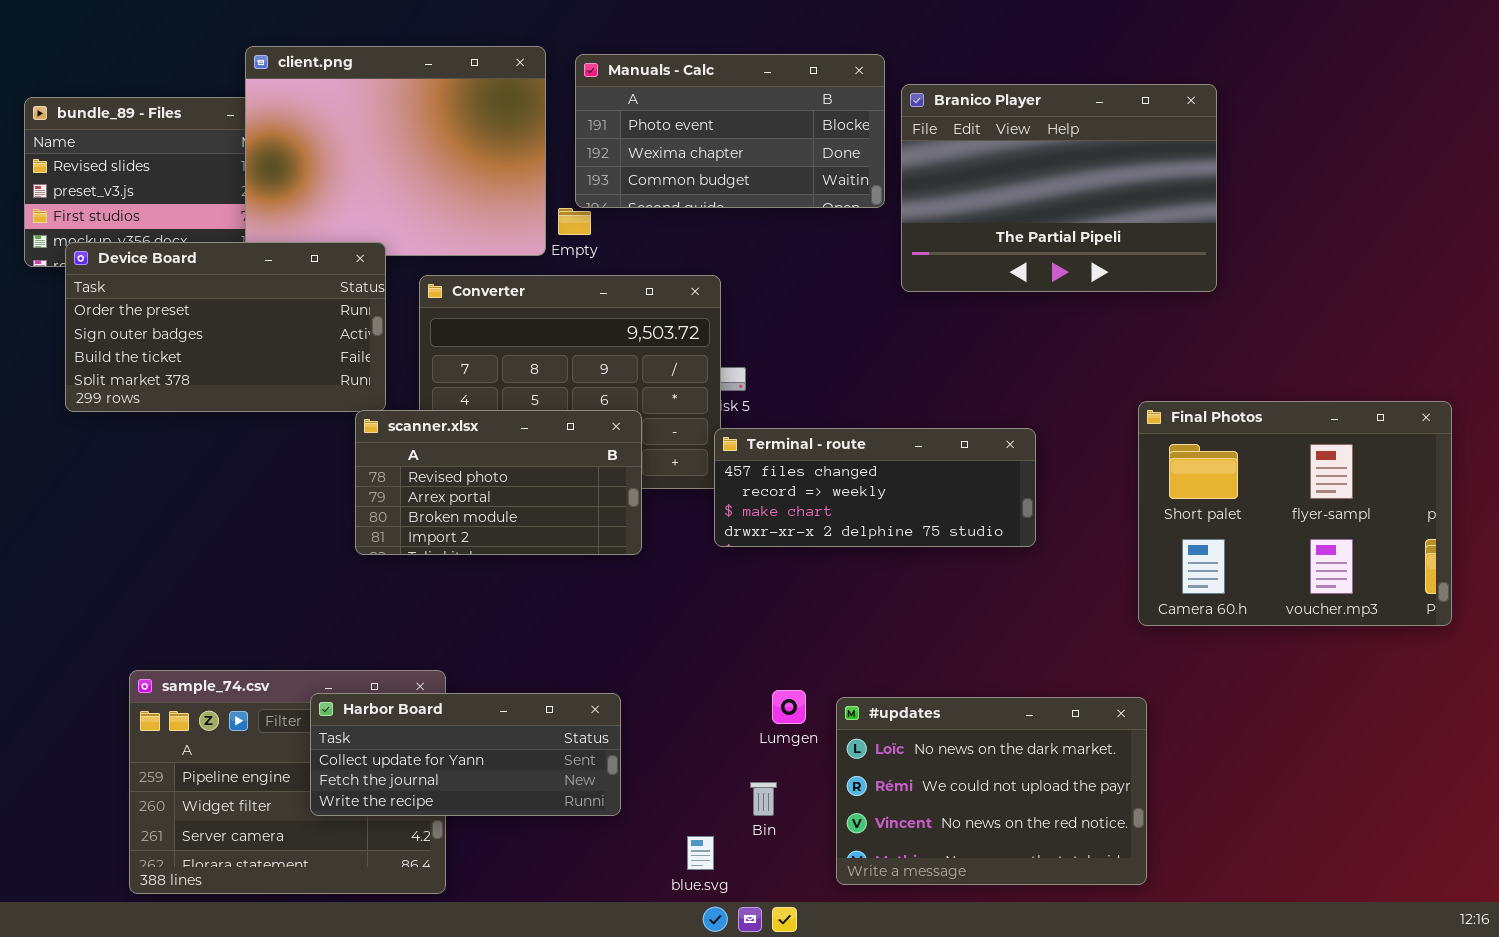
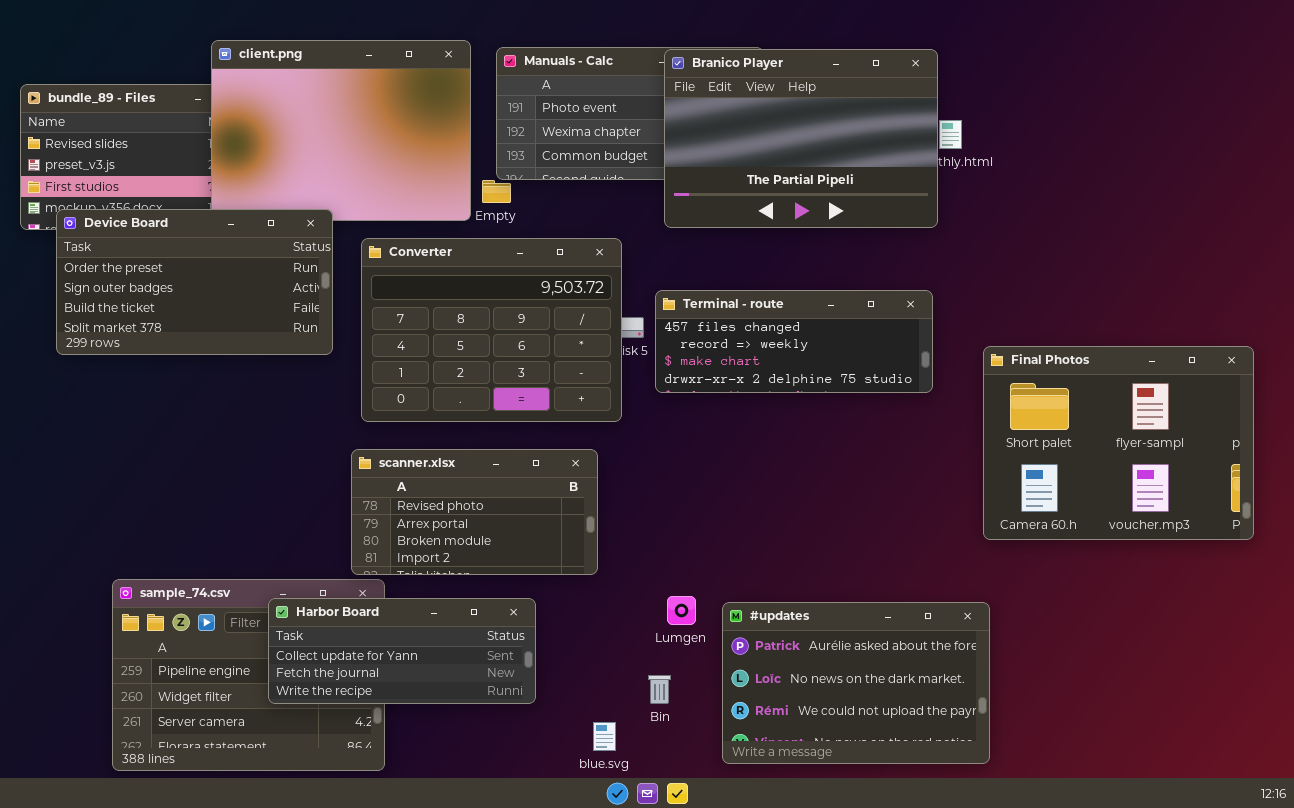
Branico Player: [901,84,1217,292] -> [664,49,938,228], moved
scanner.xlsx: [355,410,642,555] -> [351,449,598,575], moved
Terminal - route: [714,428,1036,547] -> [655,290,933,393], moved
#updates: [836,697,1147,885] -> [722,602,990,764], scrolled up 1 row

